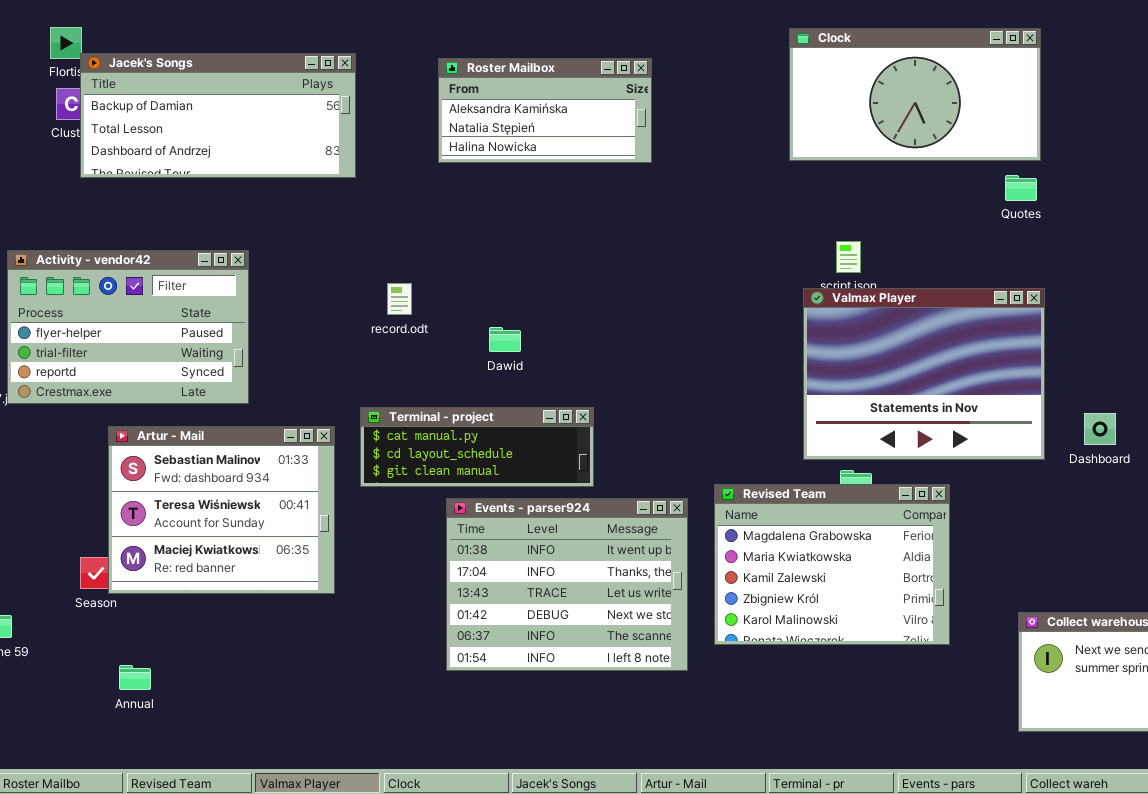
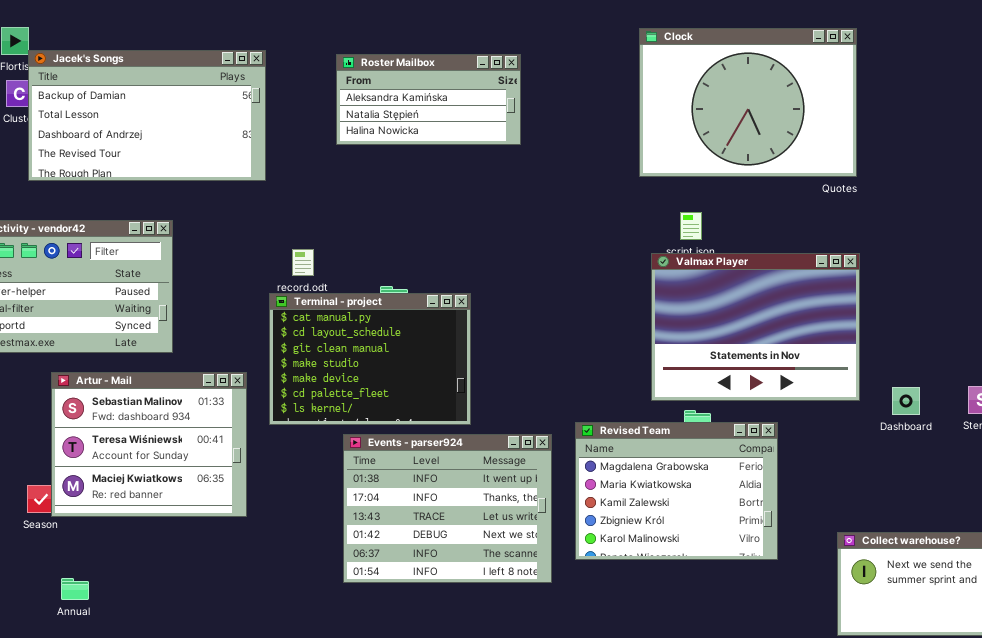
Clock: [789,28,1041,161] -> [639,28,857,177], resized
Jacek's Songs: [80,53,356,178] -> [28,50,266,181], resized
Terminal - project: [360,407,594,487] -> [269,293,471,425], resized
Dashboard: [1084,413,1116,445] -> [892,387,920,415], moved

